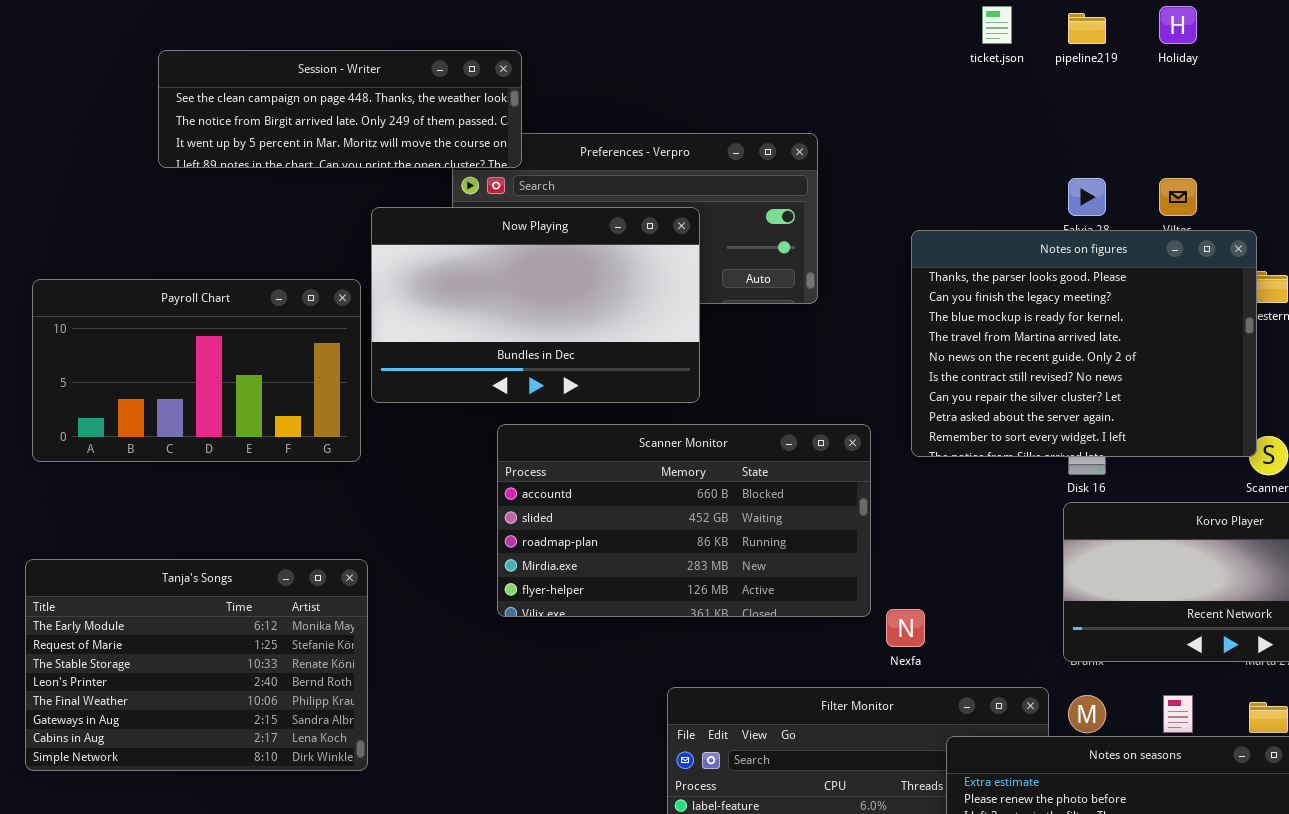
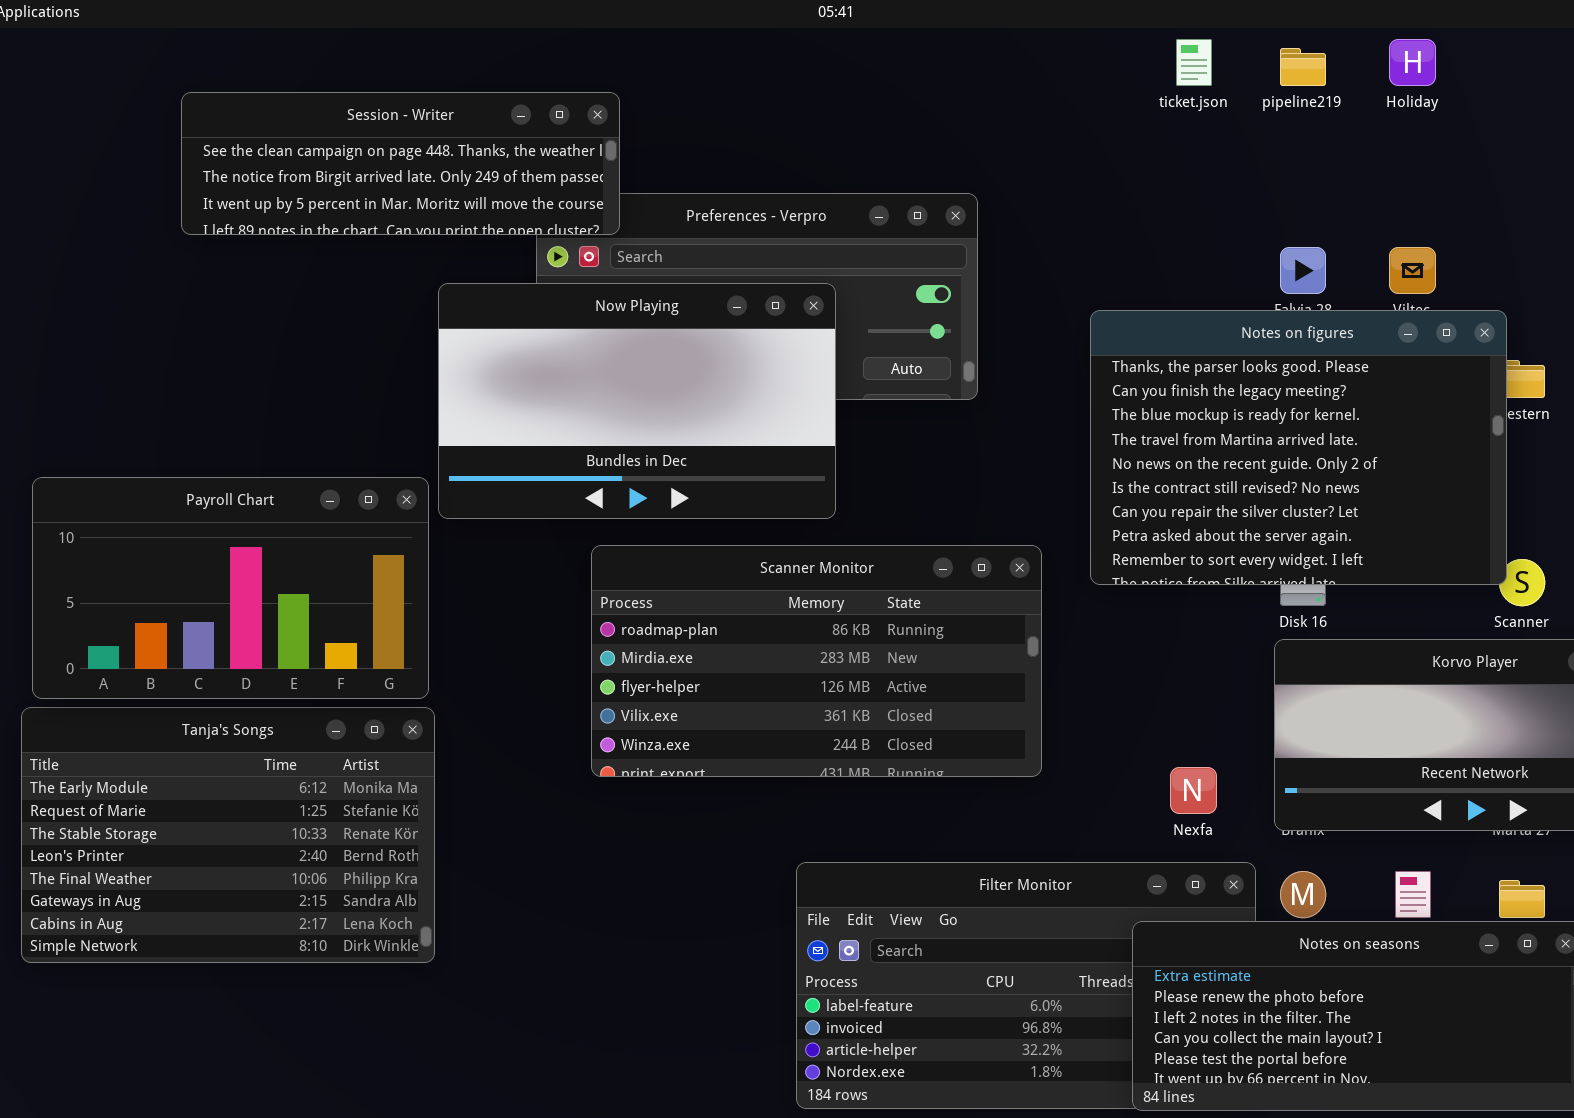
Payroll Chart: [32,279,361,462] -> [32,477,429,699], moved
Scanner Monitor: [497,424,871,617] -> [591,545,1042,777], scrolled down 2 rows
Nexfa: [886,609,925,647] -> [1170,767,1217,814], moved

